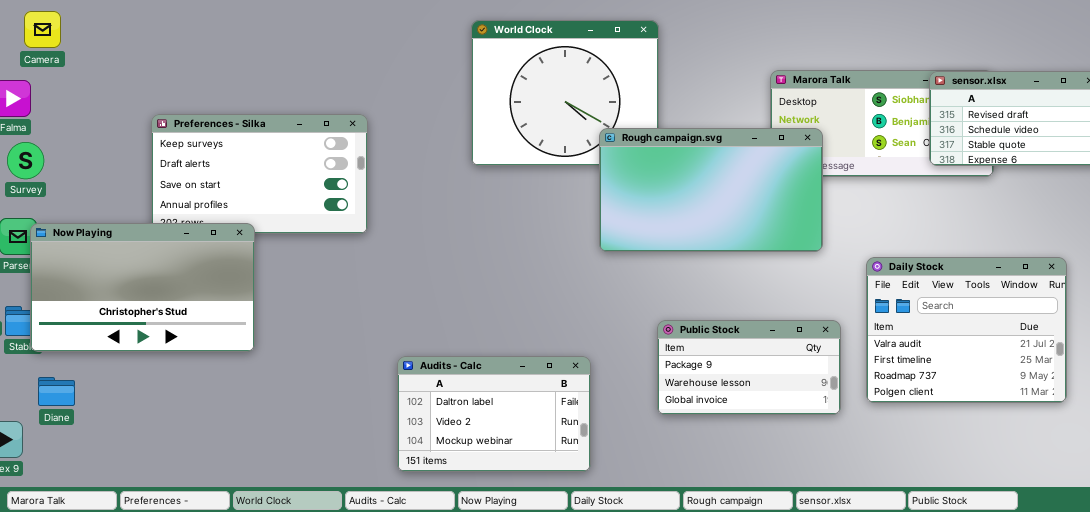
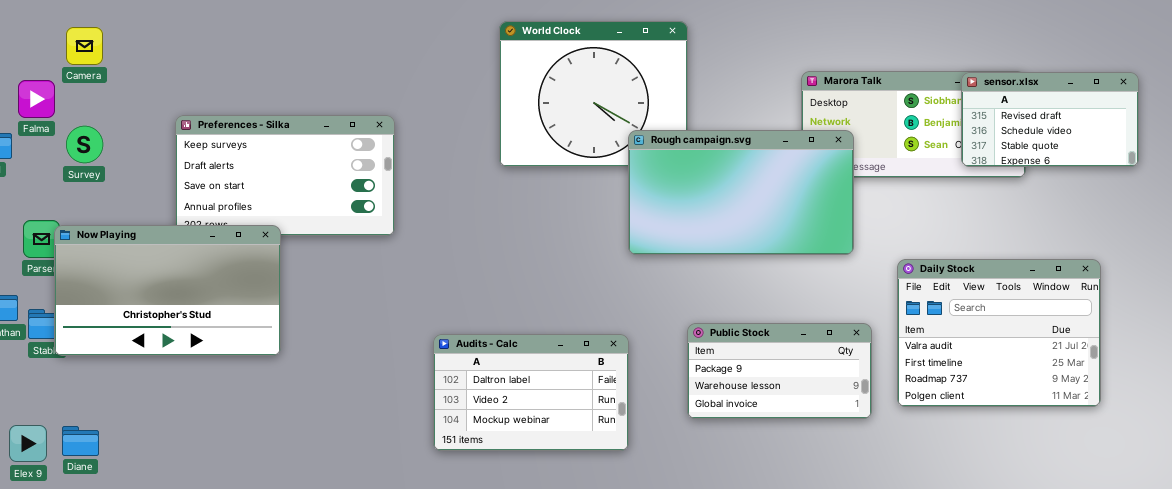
Camera: [24,11,61,48] -> [66,27,103,65], moved
Survey: [7,142,44,179] -> [66,126,103,163], moved
Audits - Calc: [397,356,591,472] -> [433,334,629,451], moved
Diane: [38,377,75,406] -> [62,426,99,456], moved

